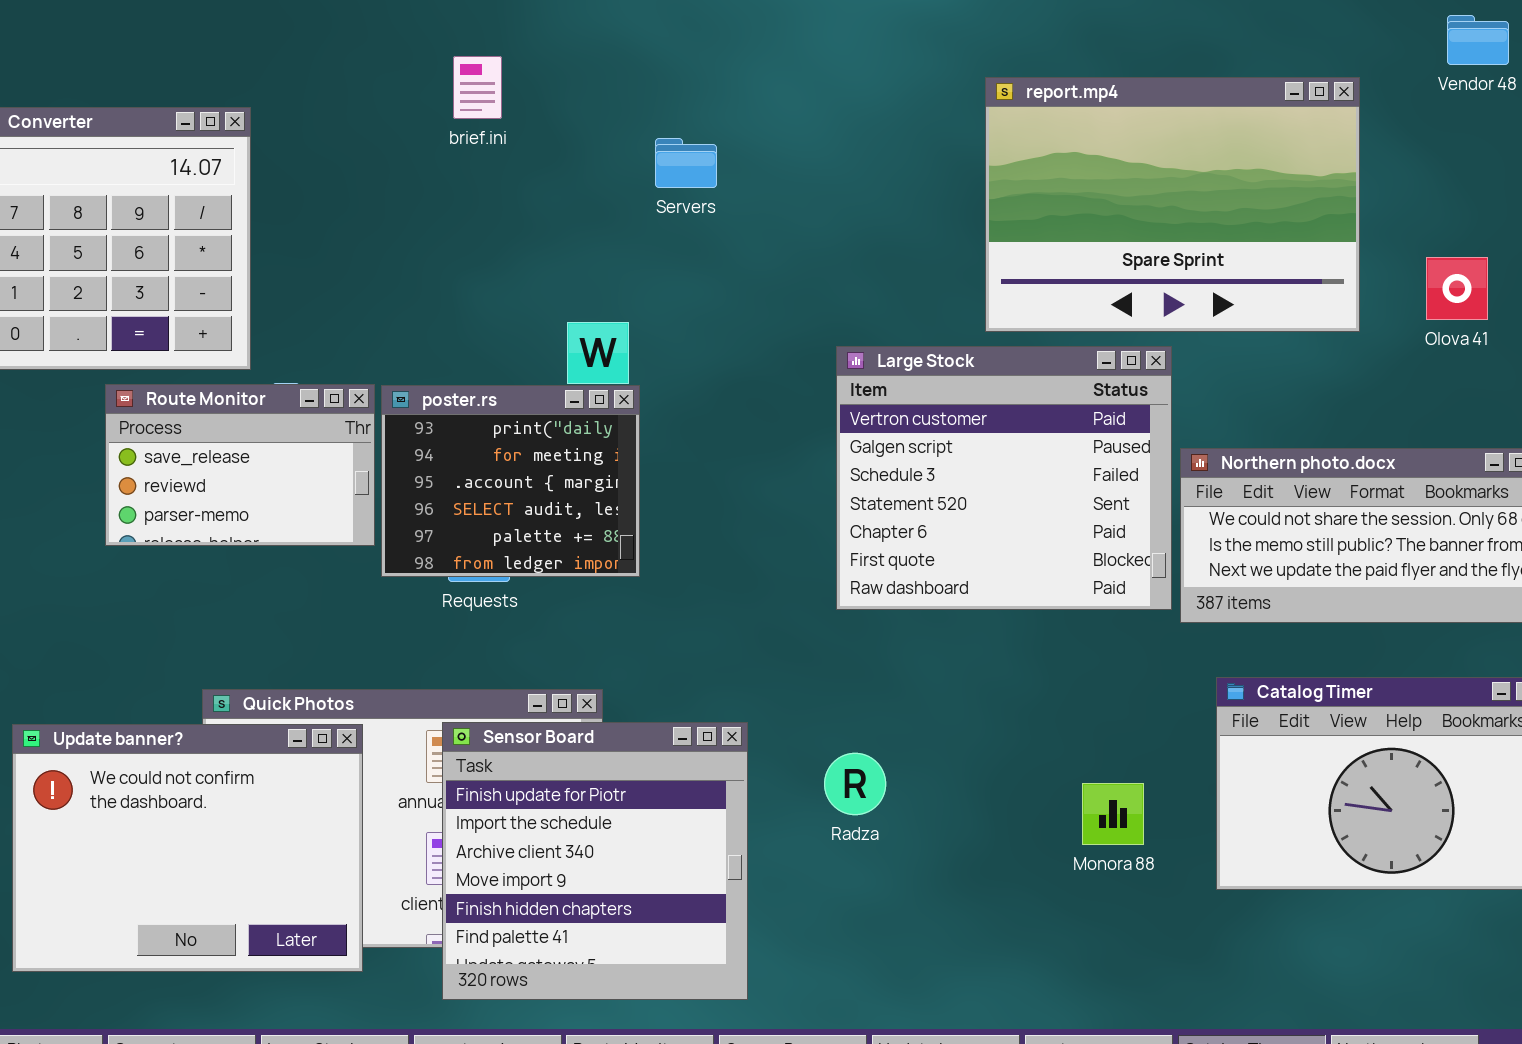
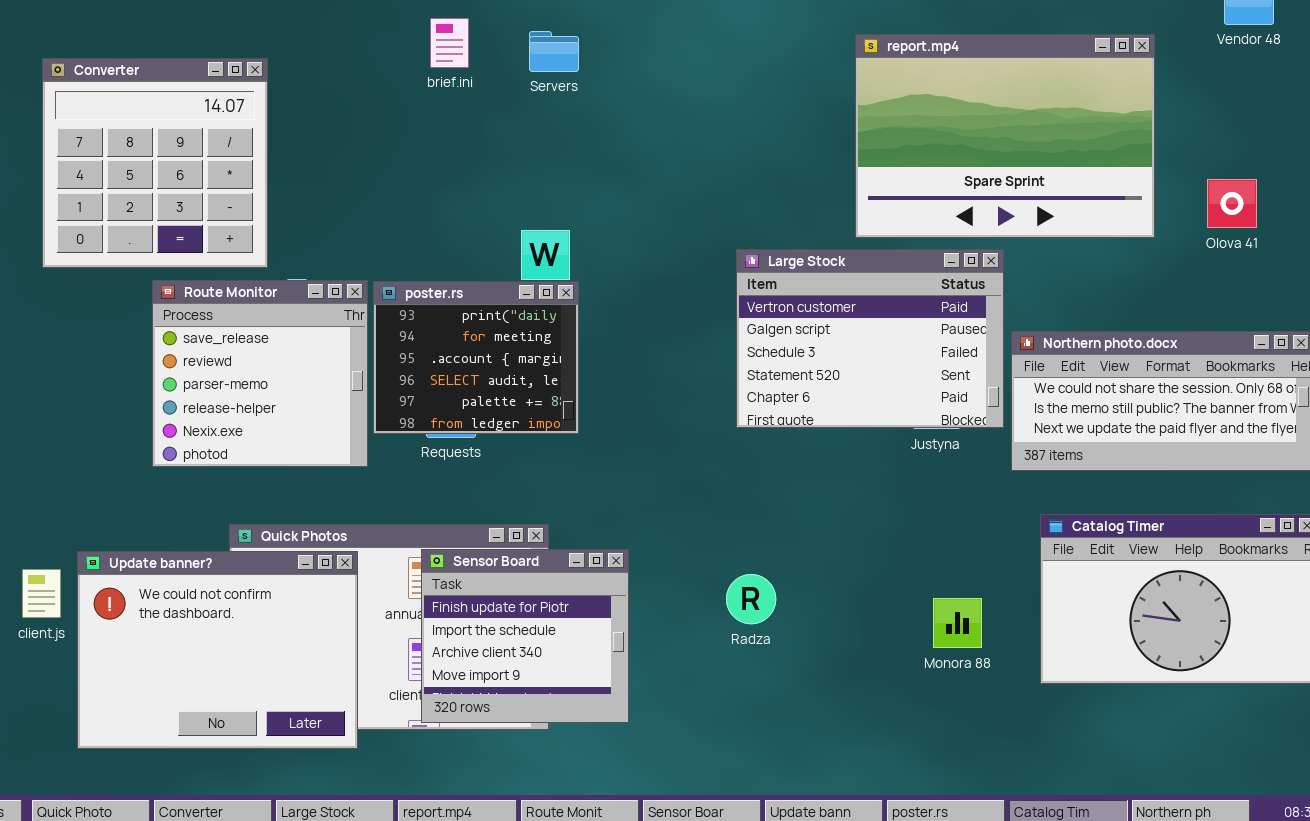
Servers: [655,138,717,188] -> [529,31,579,72], moved
Large Stock: [836,346,1172,610] -> [736,249,1004,428], resized
Route Monitor: [105,384,375,546] -> [152,280,368,467], resized
Sensor Board: [442,722,748,1000] -> [421,549,629,723], resized

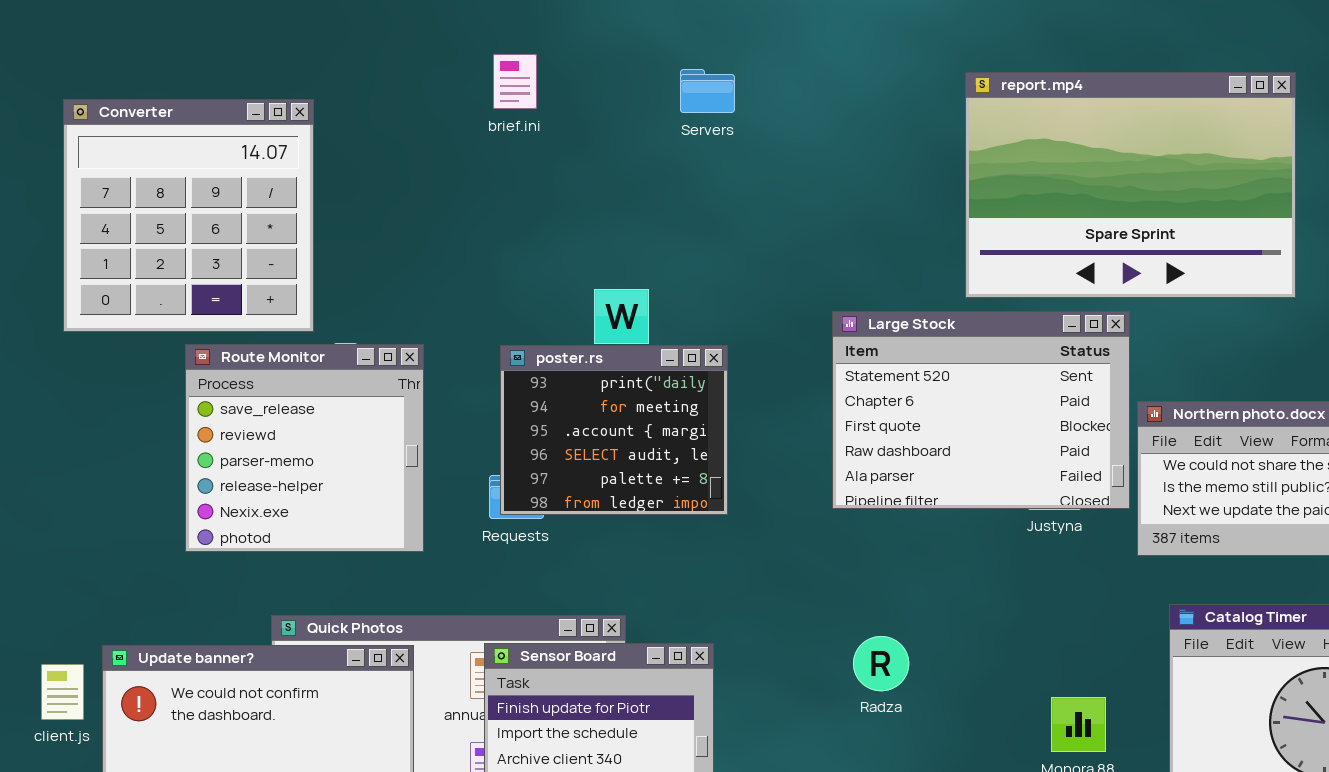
Servers: [529,31,579,72] -> [680,69,735,113], moved
Large Stock: [736,249,1004,428] -> [832,311,1130,509], scrolled down 3 rows
poster.rs: [373,281,579,434] -> [500,345,728,515], moved
Radza: [726,574,776,624] -> [853,636,909,691], moved

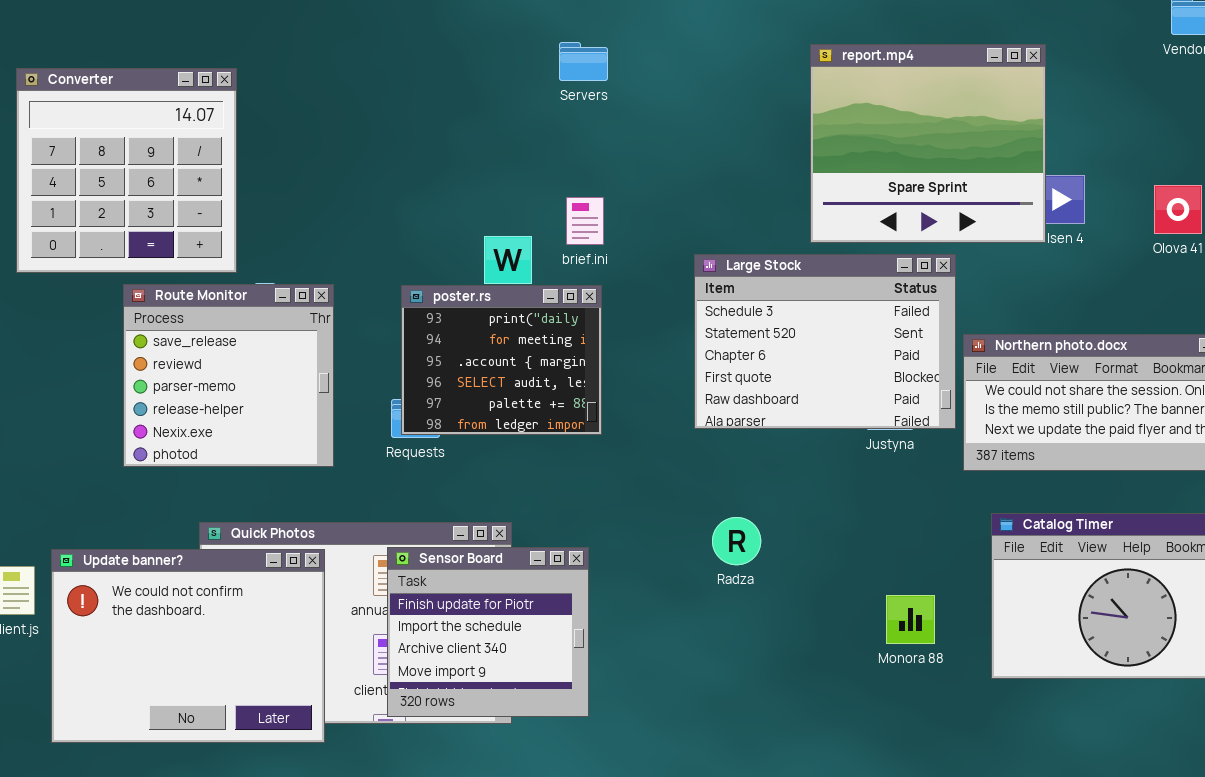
brief.ini: [493,54,537,109] -> [566,197,604,245], moved
report.mp4: [965,72,1296,298] -> [810,44,1046,243], resized
Large Stock: [832,311,1130,509] -> [694,254,956,429], scrolled up 1 row
Radza: [853,636,909,691] -> [712,517,761,565], moved

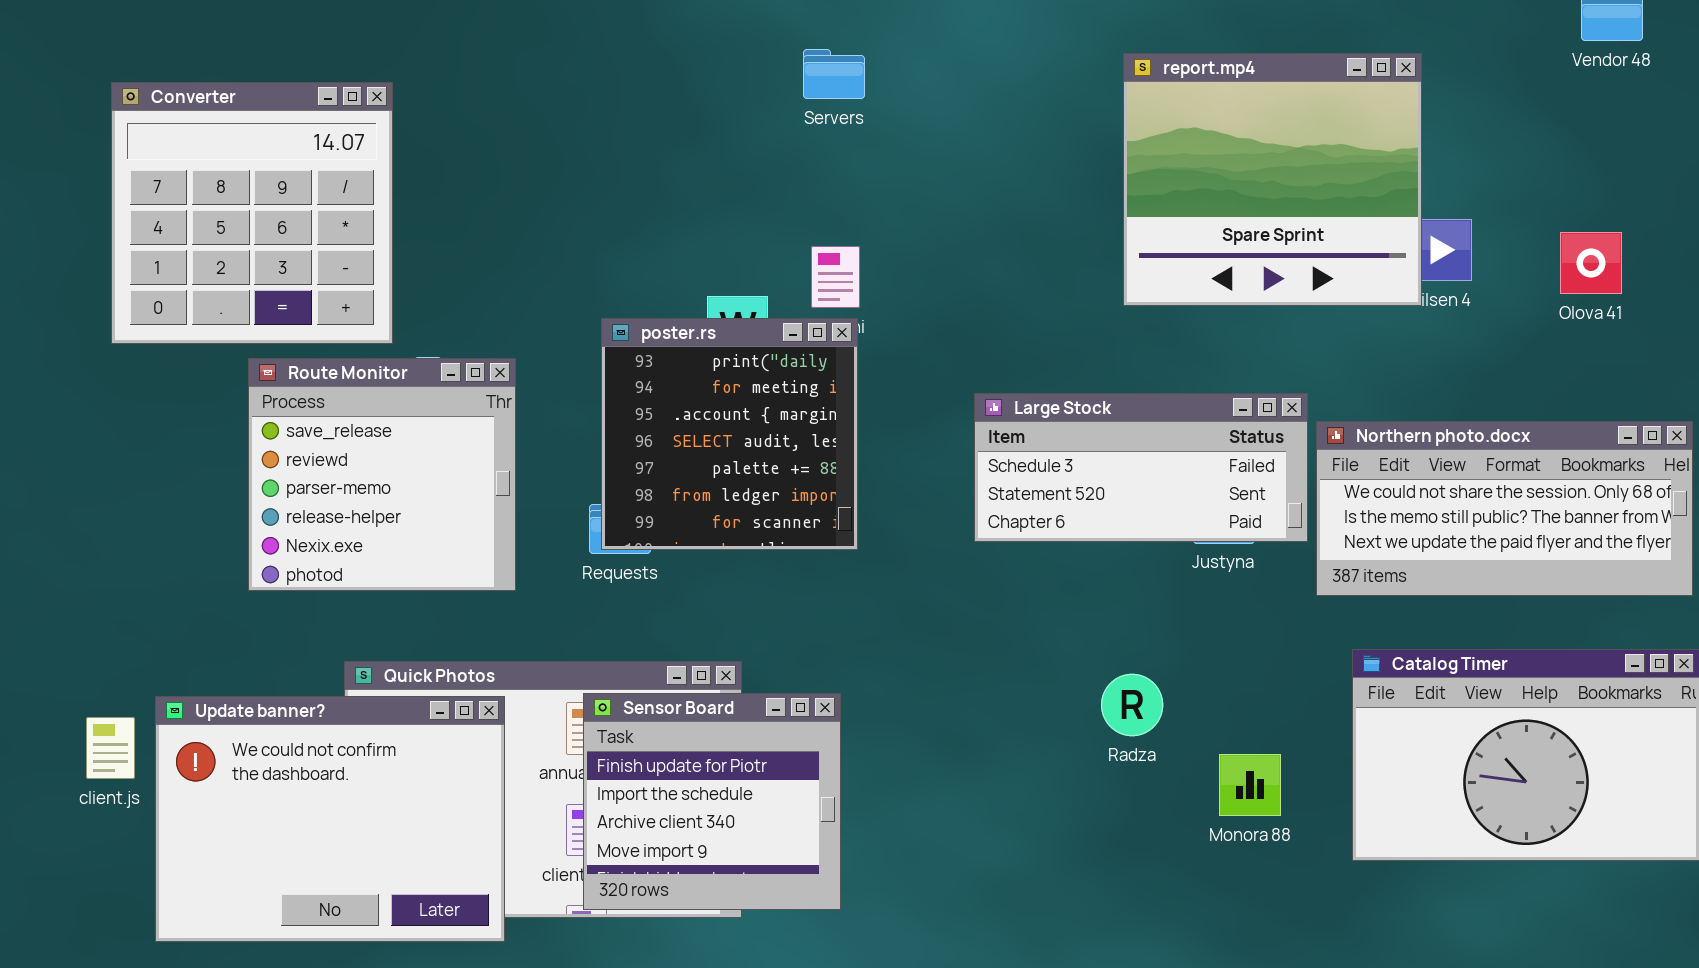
Large Stock: [694,254,956,429] -> [974,393,1308,542], resized
poster.rs: [401,285,602,435] -> [601,318,858,550], resized
Radza: [712,517,761,565] -> [1101,674,1163,736], moved

